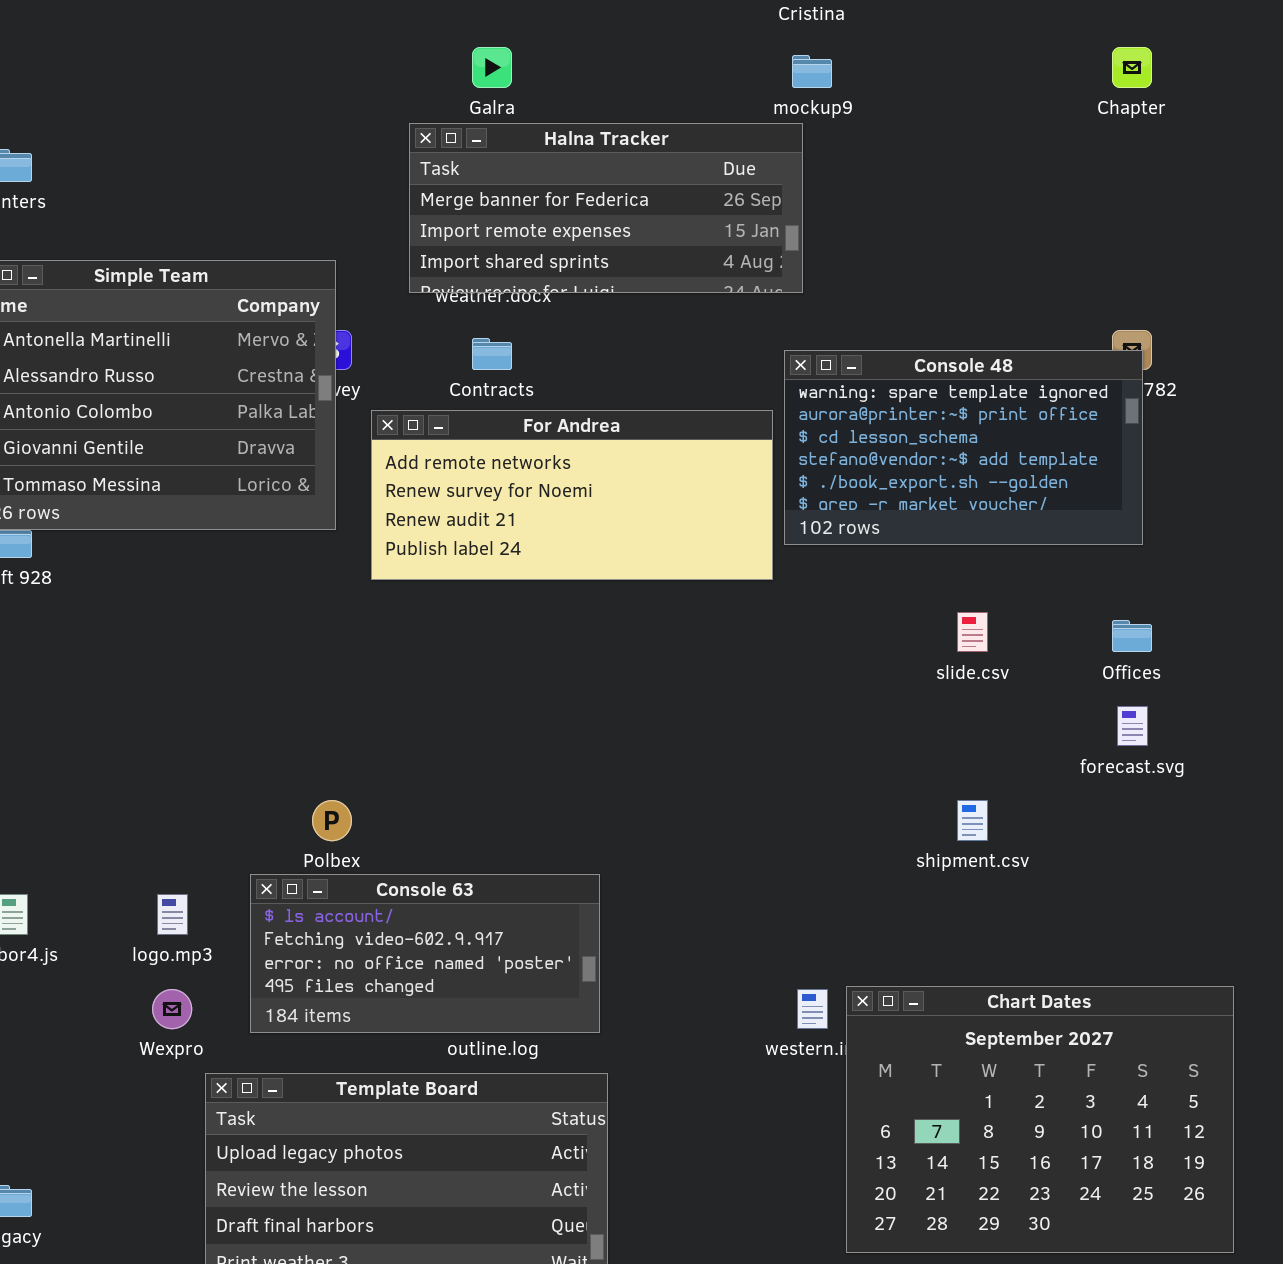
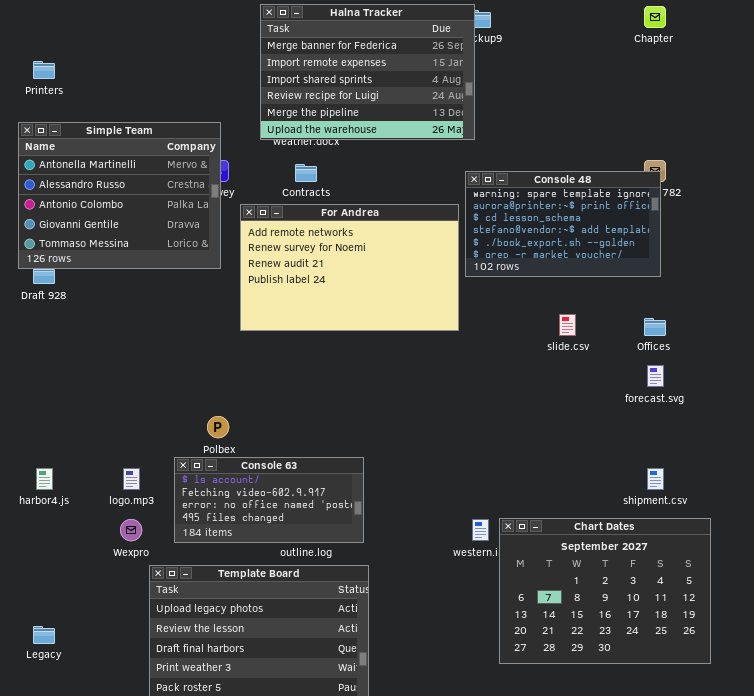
Halna Tracker: [409,123,803,293] -> [260,4,475,140], resized
For Andrea: [371,410,773,580] -> [240,204,459,331], resized
shipment.csv: [957,800,988,841] -> [647,468,664,490], moved

